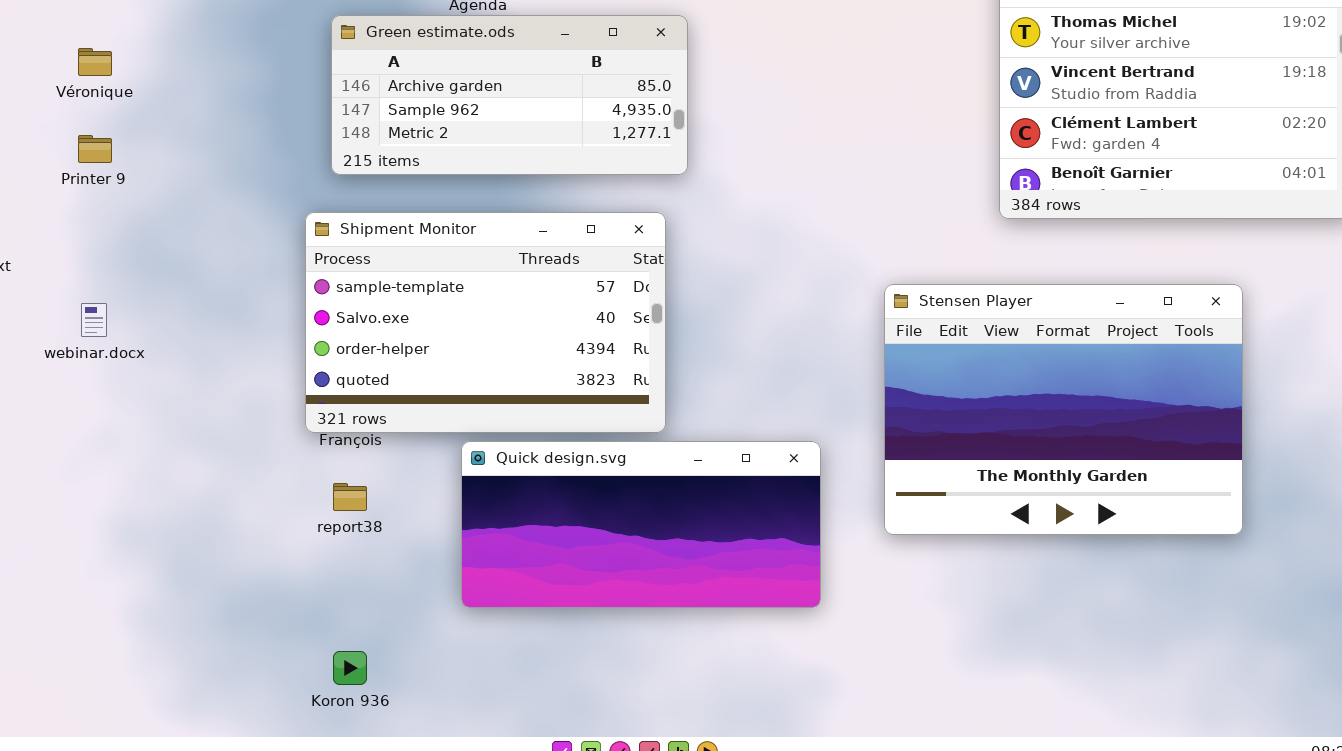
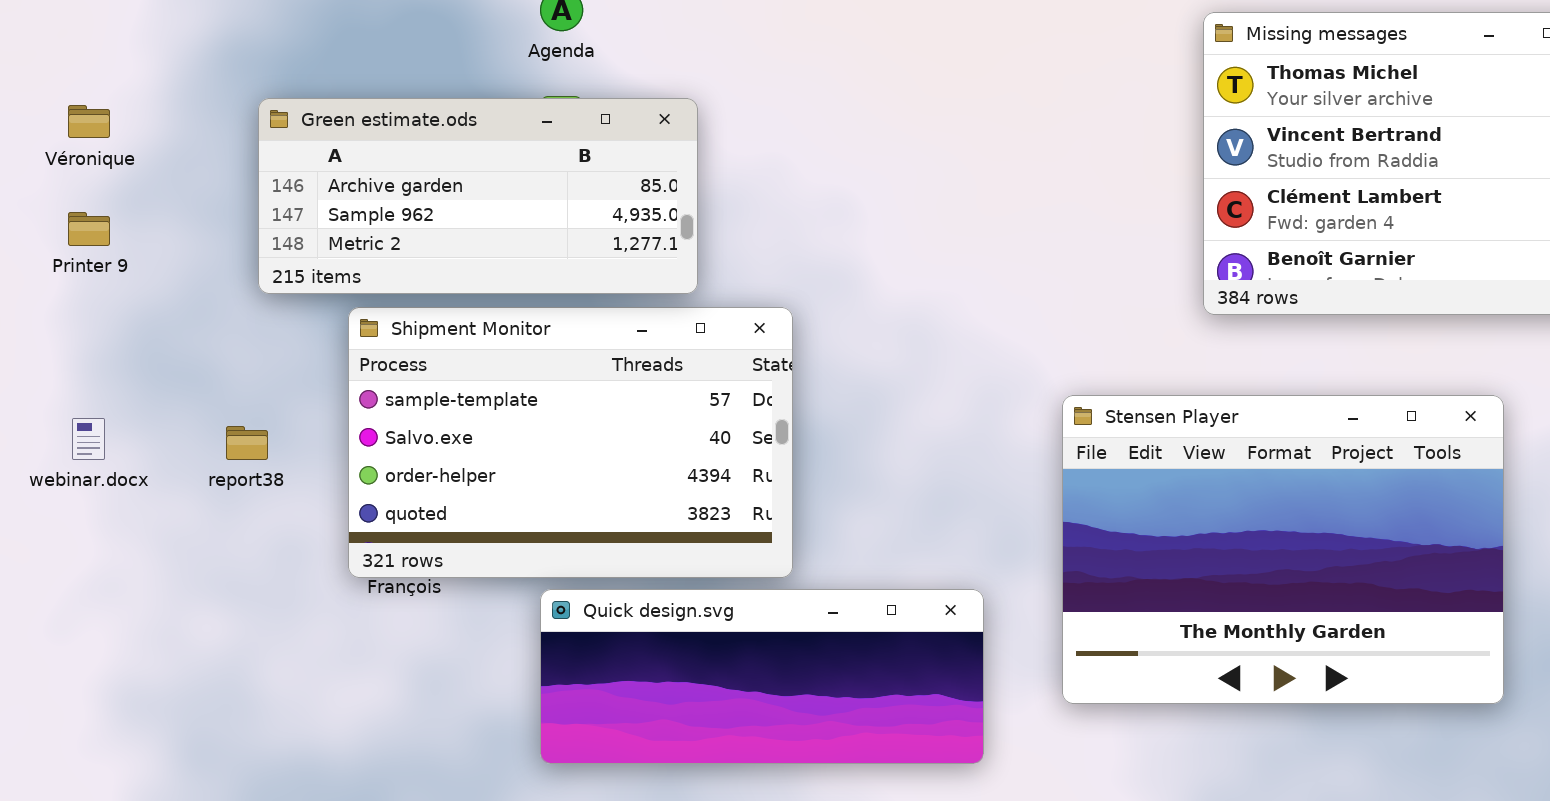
Green estimate.ods: [331,15,688,175] -> [258,98,698,294], moved
Quick design.svg: [461,441,821,608] -> [540,589,984,764], resized
report38: [333,483,367,511] -> [226,426,268,460], moved

